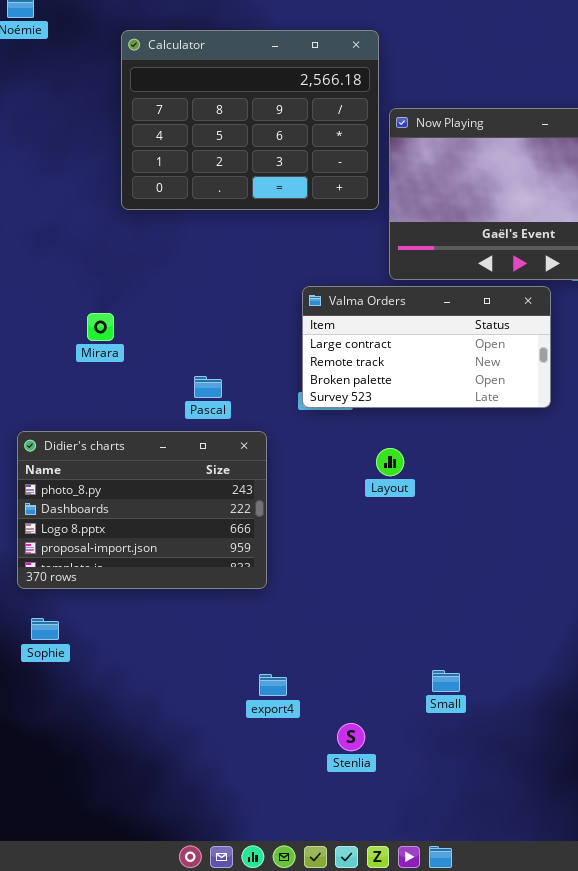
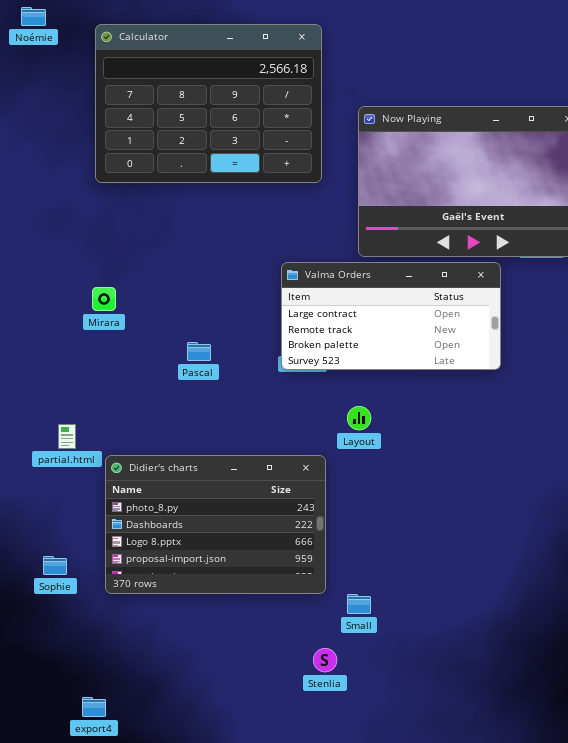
Calculator: [121,30,379,210] -> [95,24,322,183], moved
Didier's charts: [17,431,267,589] -> [105,455,326,594], moved
Small: [432,670,460,692] -> [347,594,371,614], moved
export4: [259,674,287,696] -> [82,697,106,717], moved

